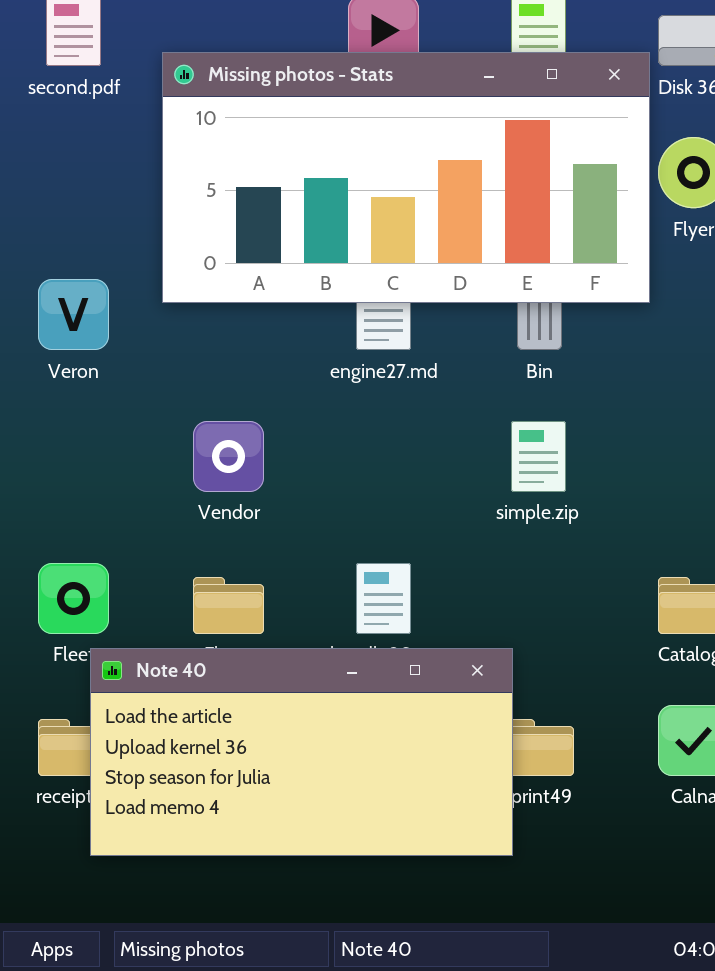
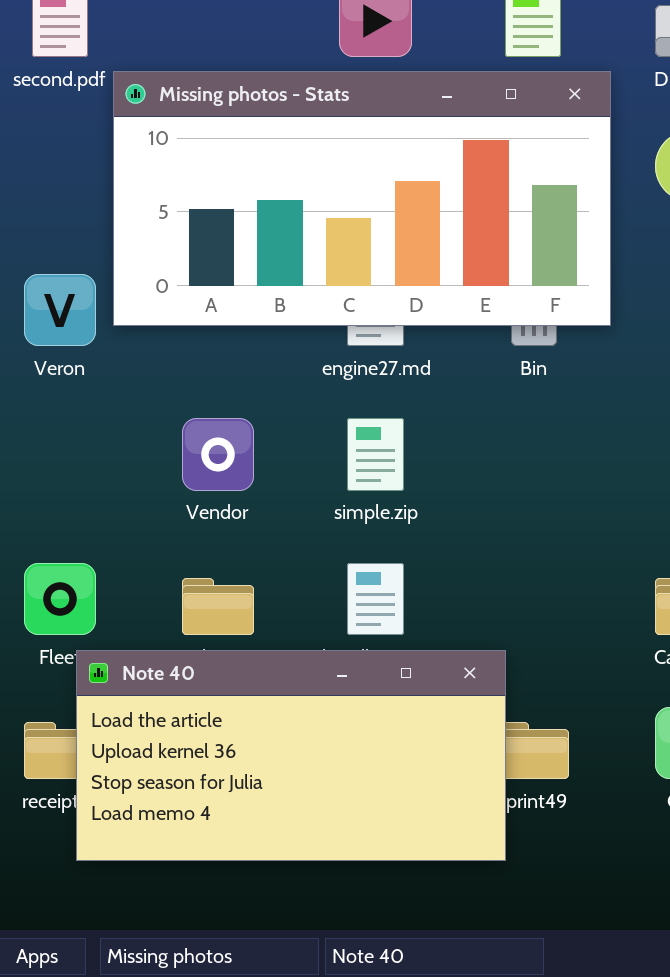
Missing photos - Stats: [162,52,650,303] -> [113,71,611,326], moved
simple.zip: [511,421,566,492] -> [347,418,404,491], moved

